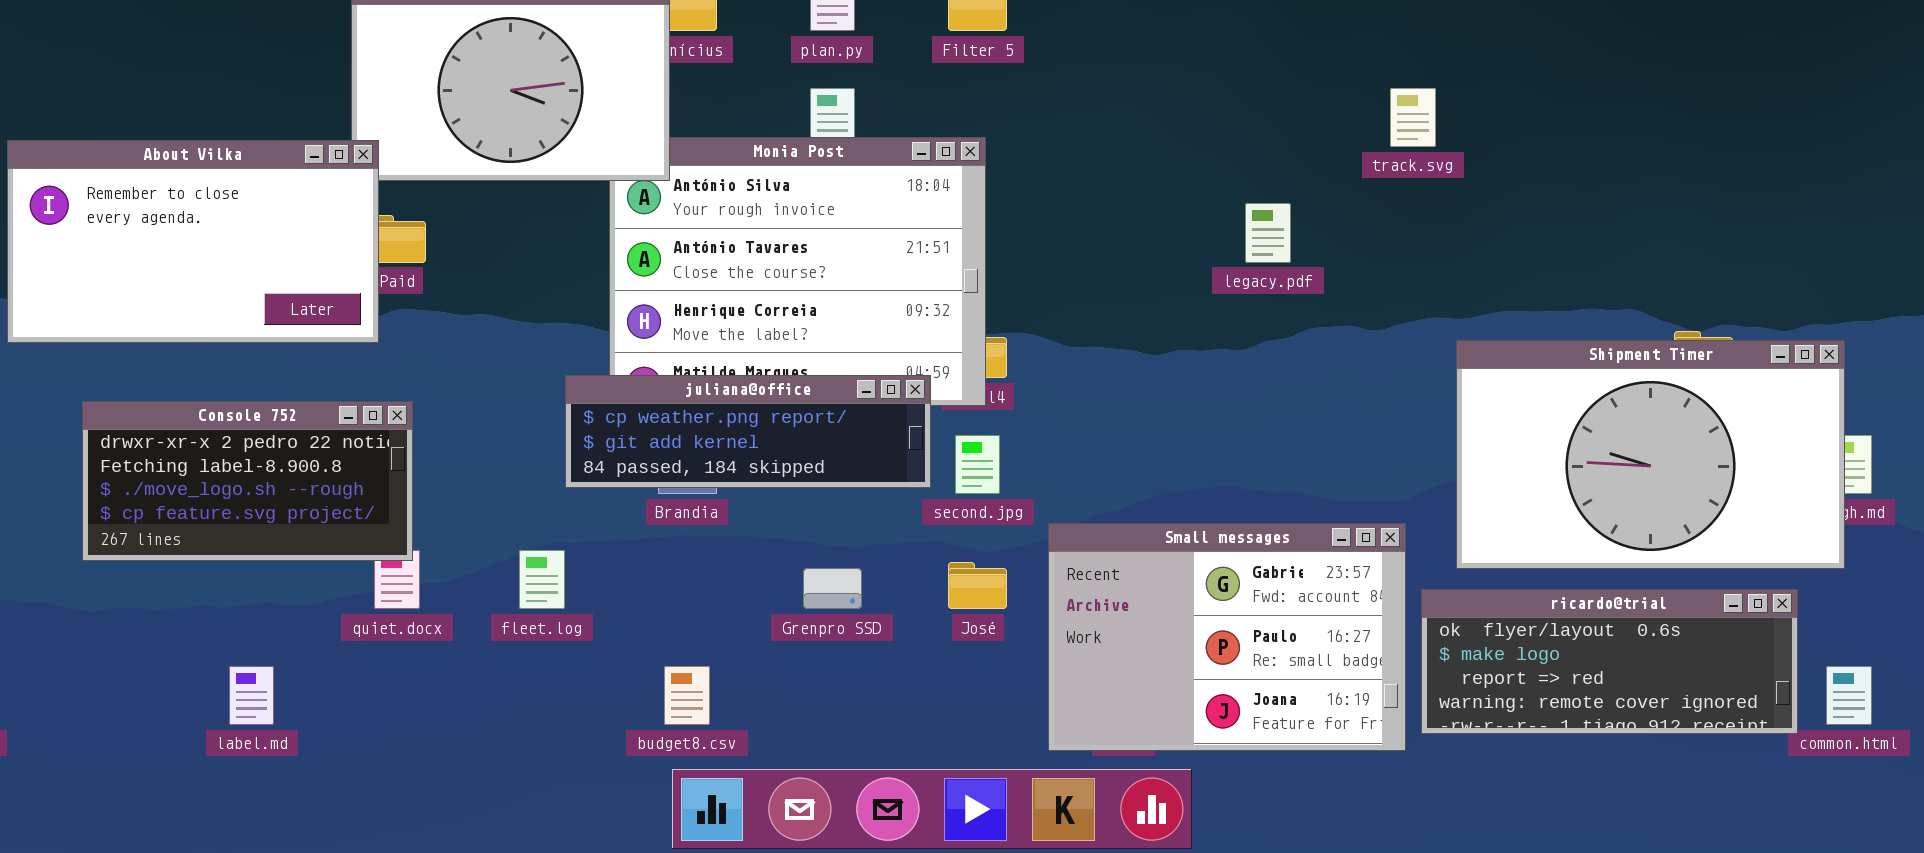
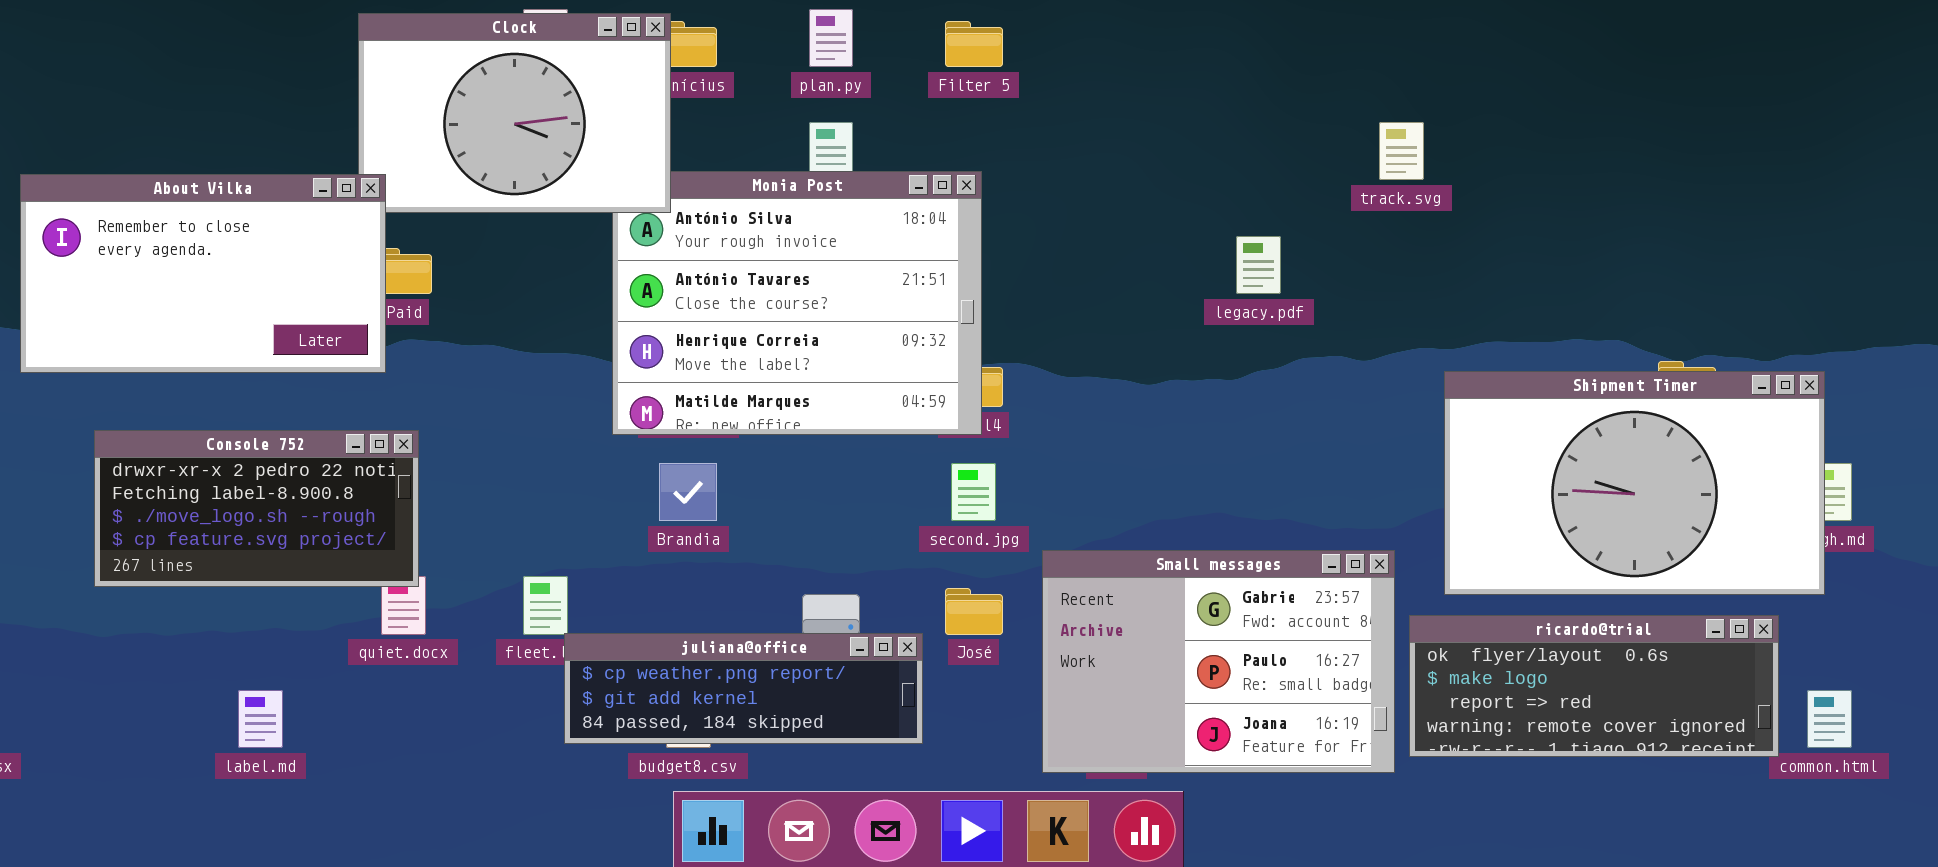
juliana@office: [565,375,931,488] -> [564,633,923,744], moved

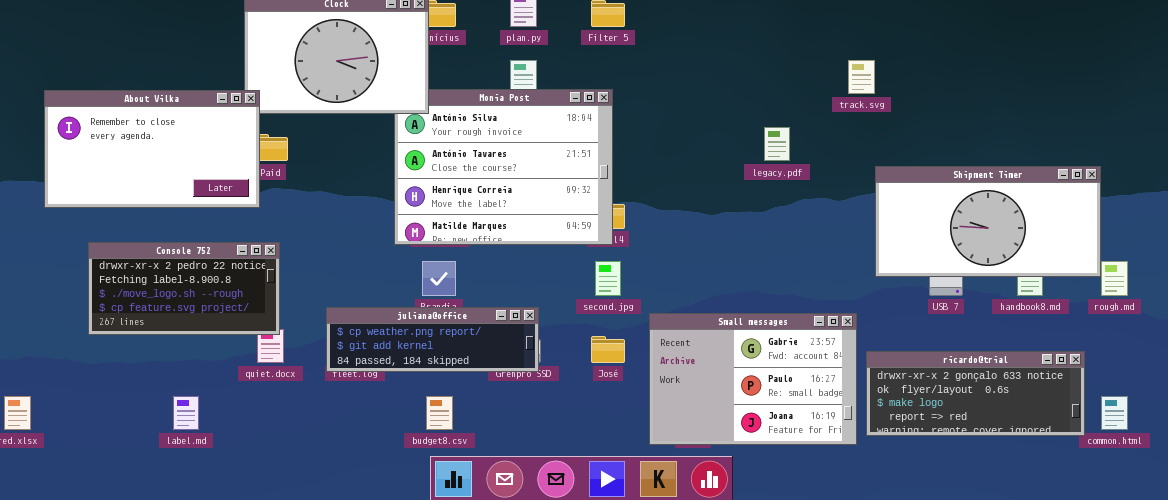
Shipment Timer: [1444,371,1825,595] -> [875,166,1101,277], moved, resized
ricardo@trial: [1409,615,1779,757] -> [866,351,1085,436], scrolled up 1 row
juliana@office: [564,633,923,744] -> [326,307,539,372], moved

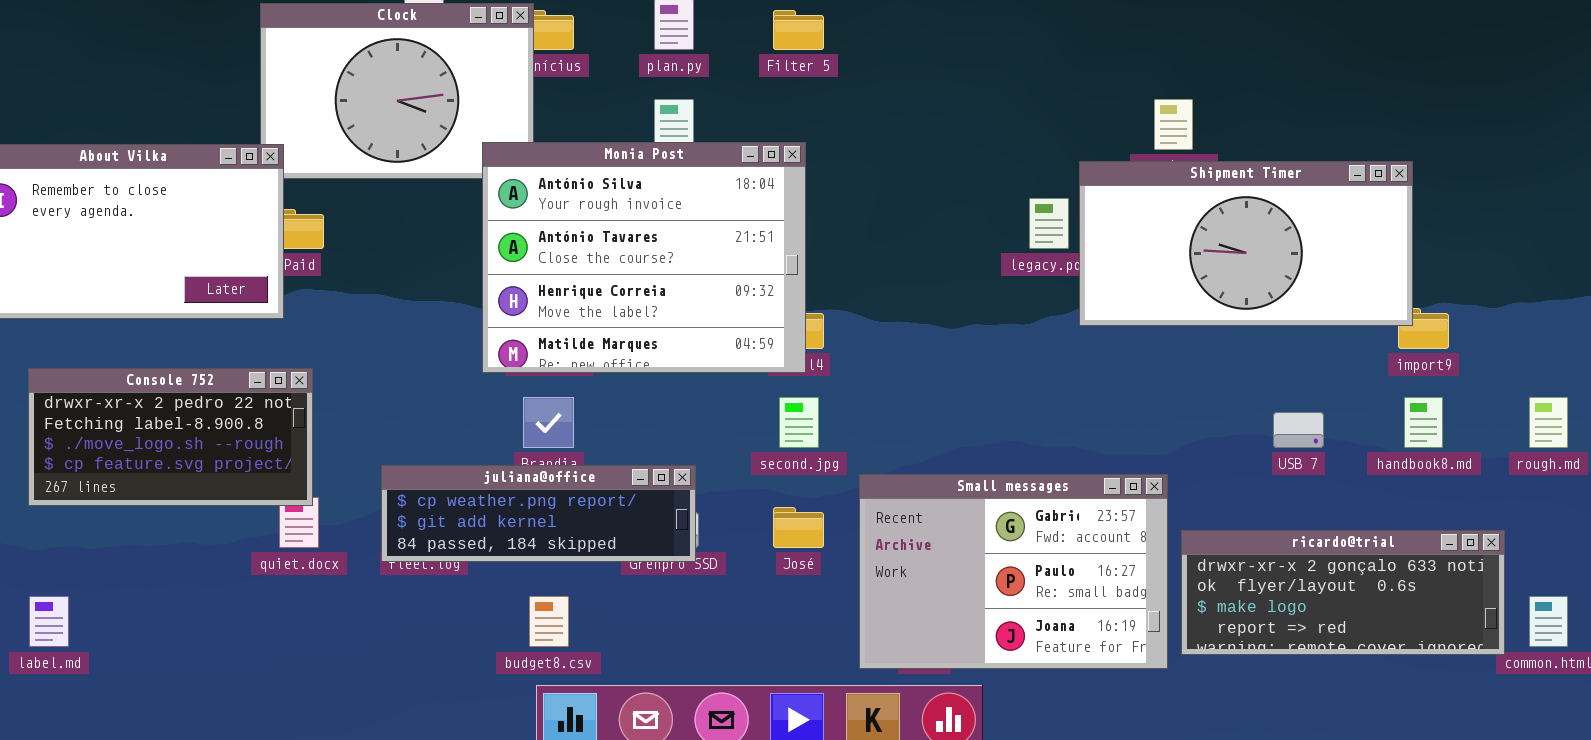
Monia Post: [394,89,613,245] -> [482,142,806,373], raised
Shipment Timer: [875,166,1101,277] -> [1079,161,1413,326], moved
label.md: [173,396,199,430] -> [29,596,69,647], moved

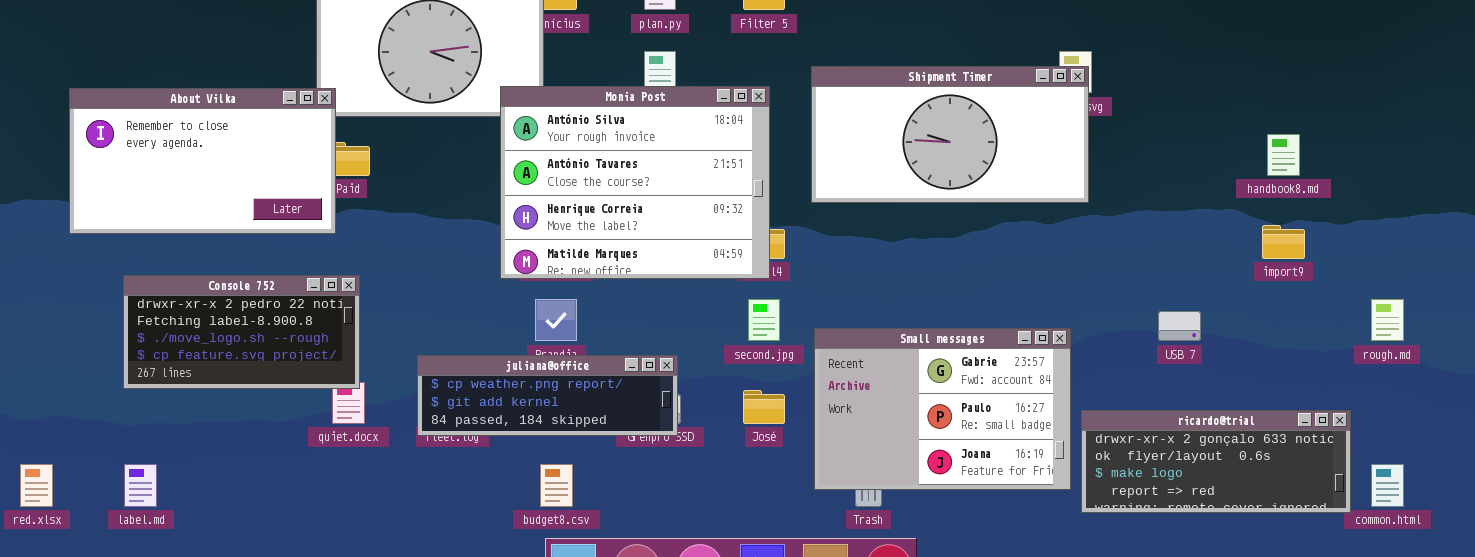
Shipment Timer: [1079,161,1413,326] -> [811,66,1089,203], moved
handbook8.md: [1404,397,1443,448] -> [1267,134,1300,176], moved
Small messages: [859,474,1168,669] -> [814,328,1071,490], moved

